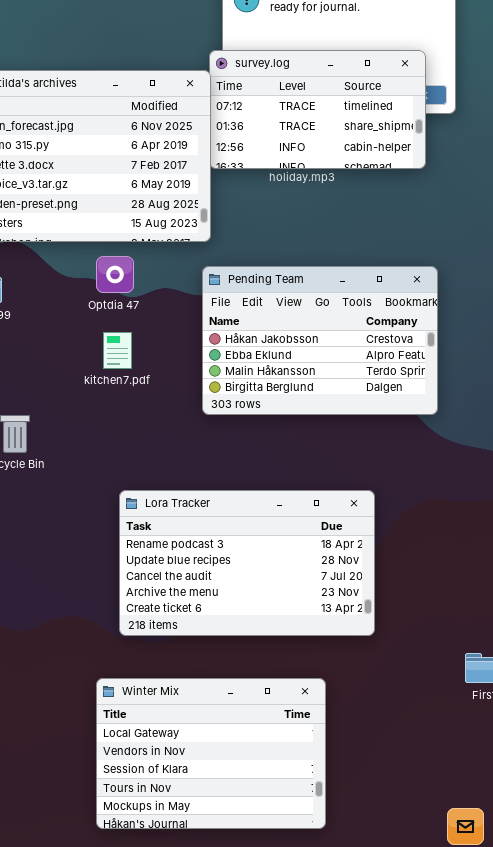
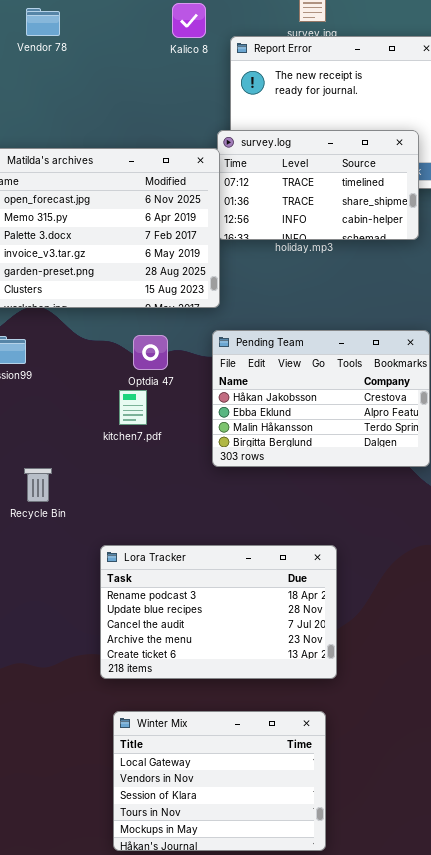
Optdia 47: [96,256,134,293] -> [133,335,168,370], moved
Lora Tracker: [119,490,375,636] -> [100,545,337,679], moved

